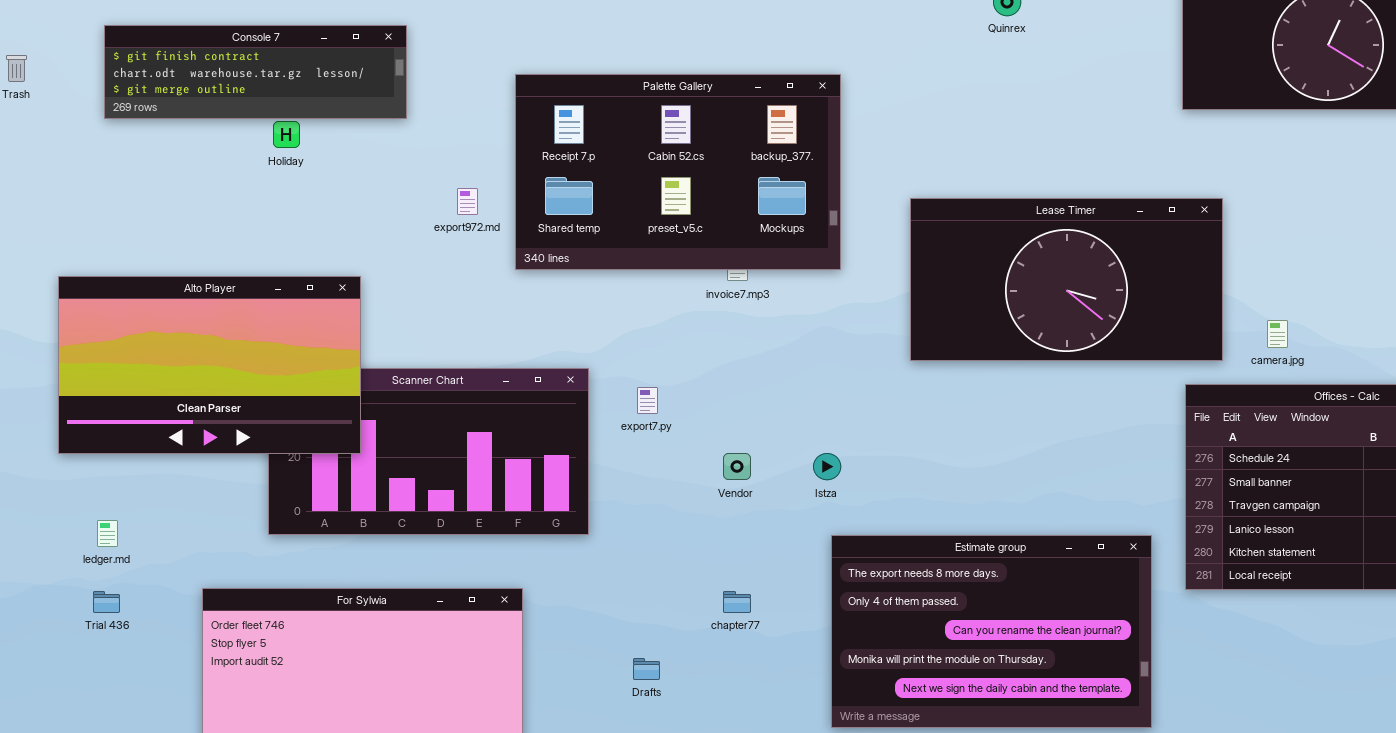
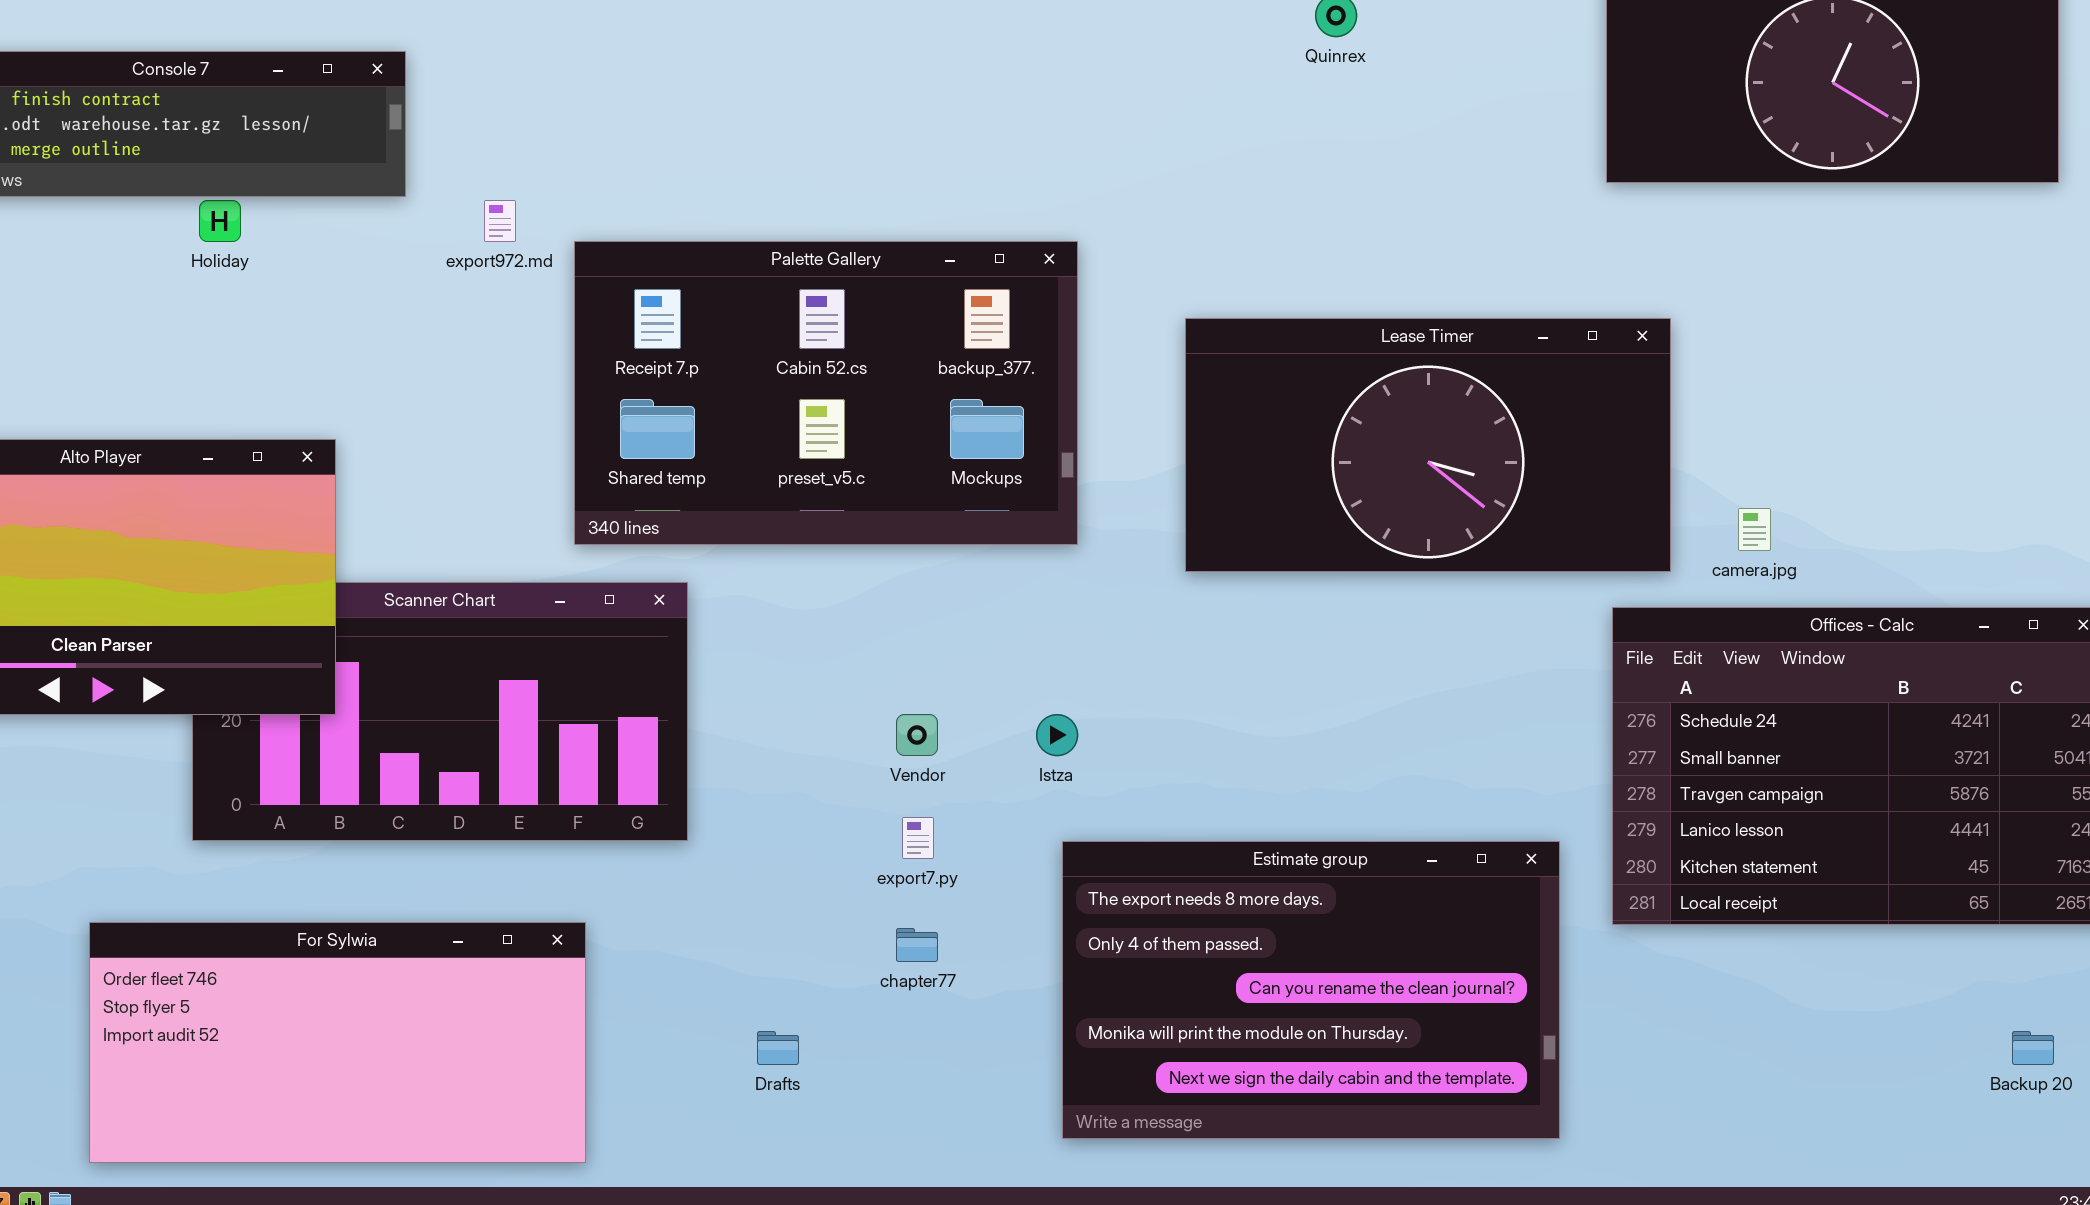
Palette Gallery: [515,74,841,270] -> [574,241,1078,545], moved
export972.md: [457,188,478,215] -> [484,200,516,242], moved
export7.py: [637,387,658,414] -> [902,817,934,859], moved

